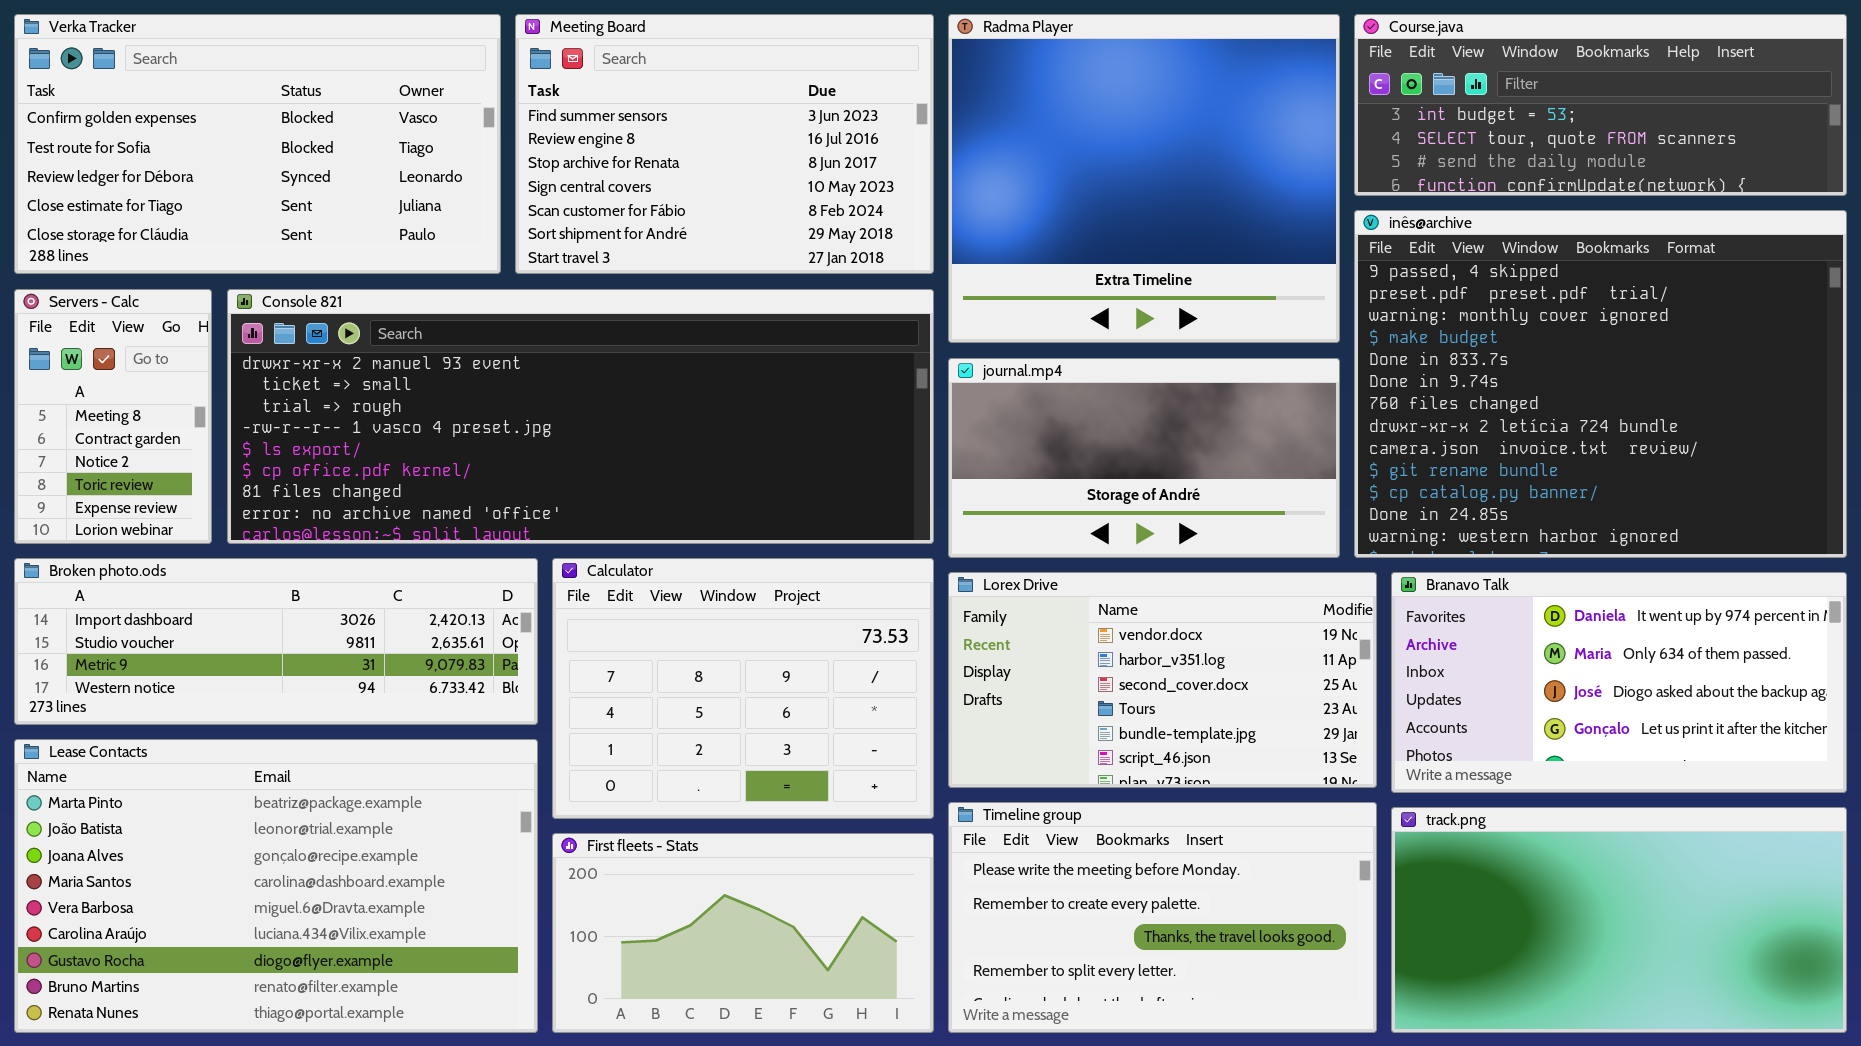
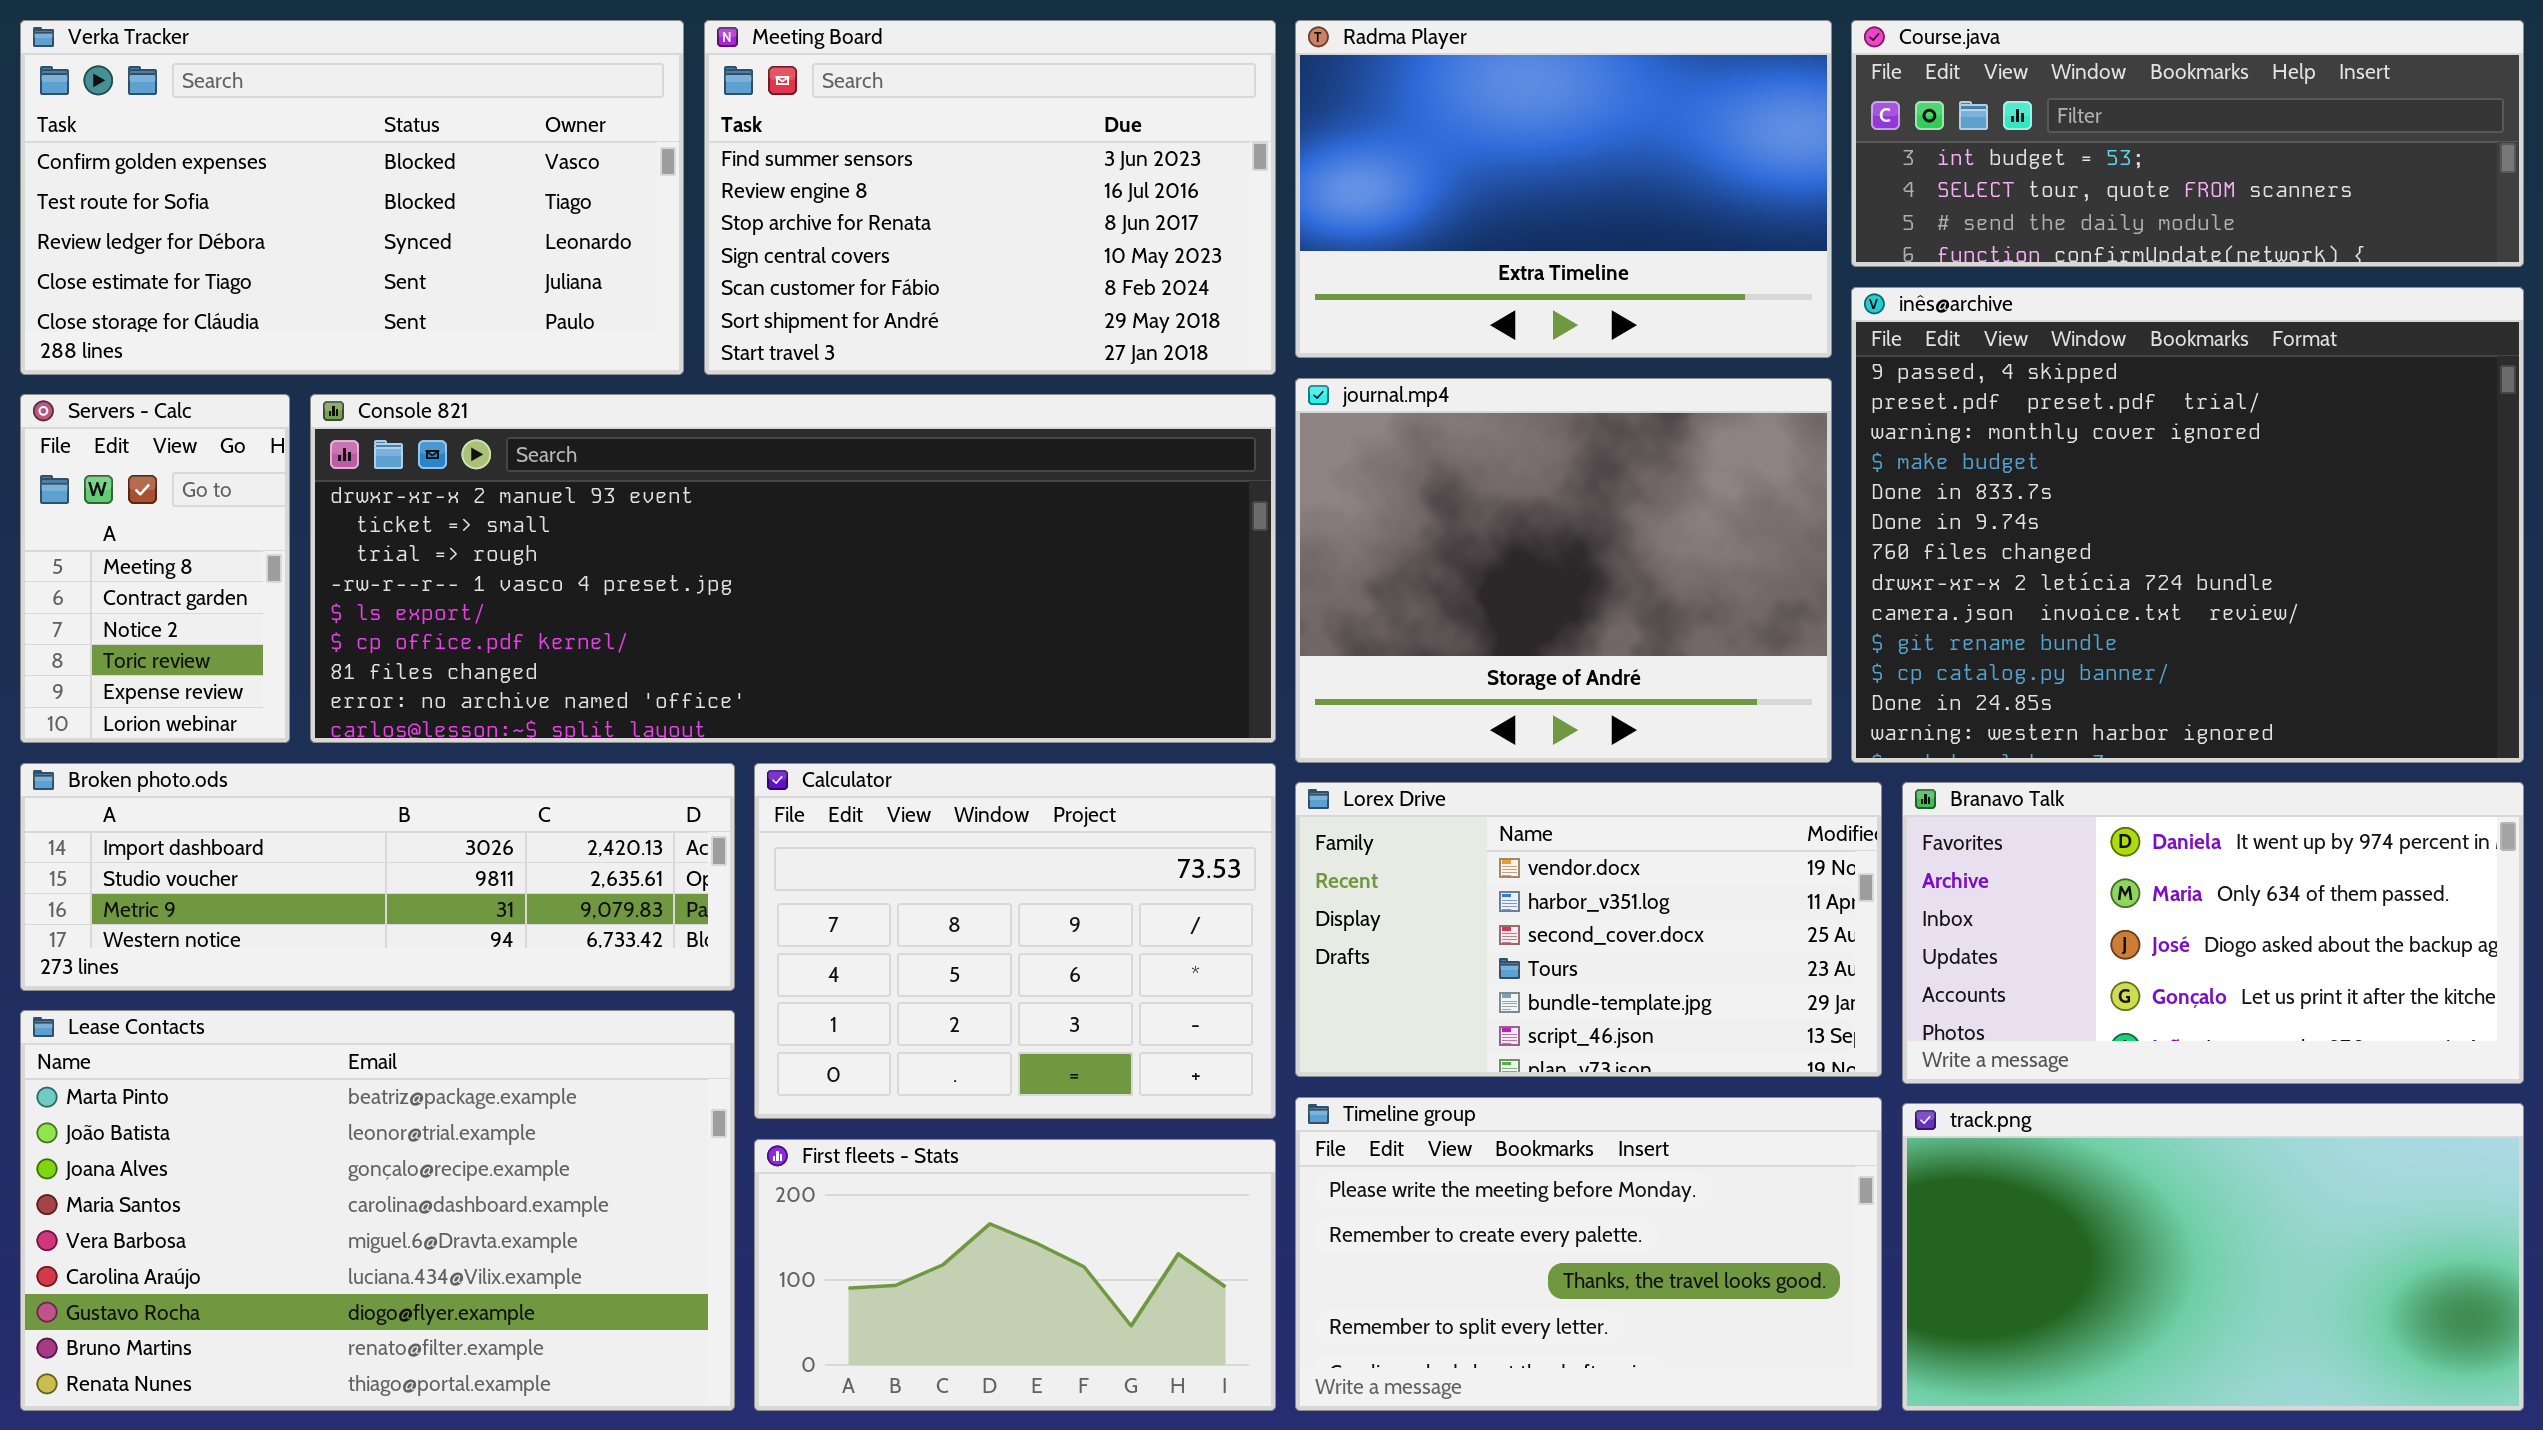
Radma Player: [948,14,1340,343] -> [1295,20,1832,358], resized
journal.mp4: [948,358,1340,558] -> [1295,378,1832,763], resized

